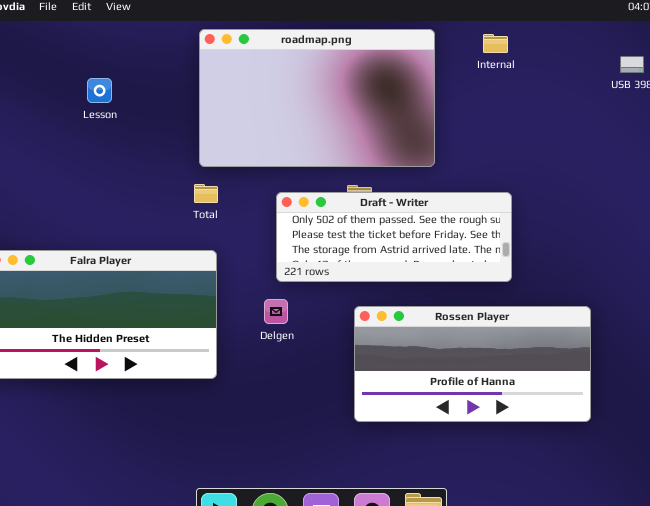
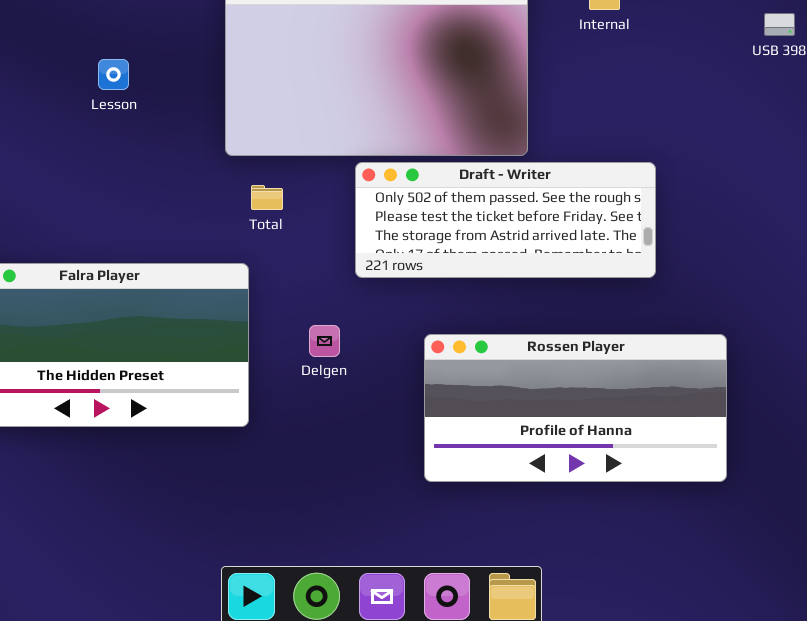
Lesson: [87,78,112,103] -> [98,59,129,90], moved
Total: [194,184,218,203] -> [251,185,283,210], moved
Draft - Writer: [276,192,512,282] -> [355,162,656,278], moved

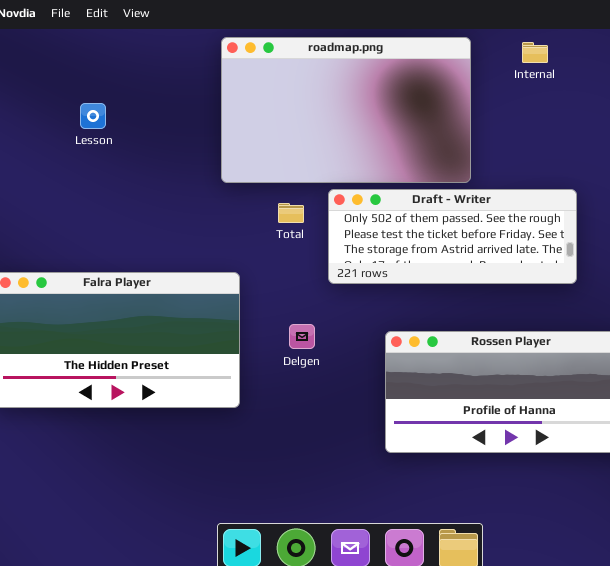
Lesson: [98,59,129,90] -> [80,103,106,129], moved
Total: [251,185,283,210] -> [278,203,304,223], moved

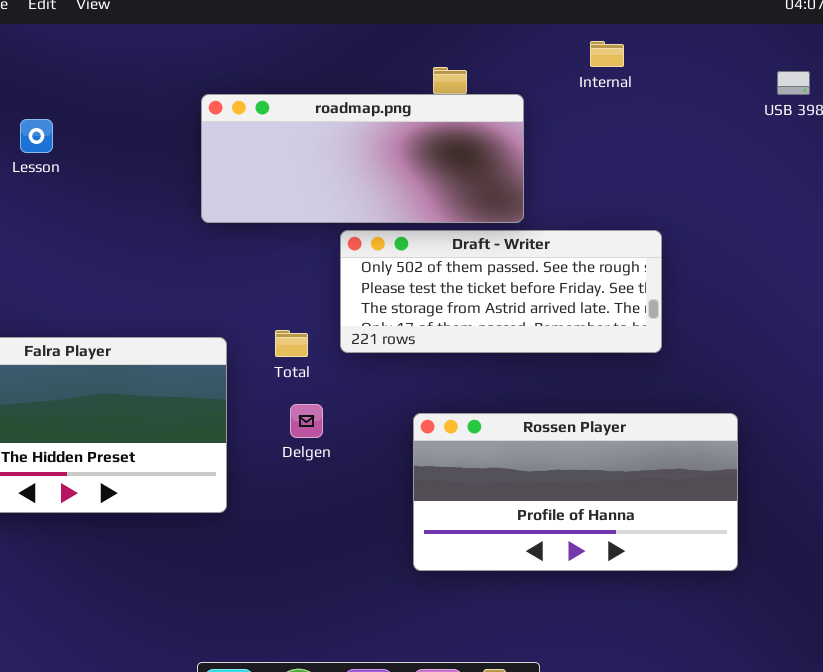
roadmap.png: [221,37,471,183] -> [201,94,524,223], resized
Total: [278,203,304,223] -> [275,330,308,357], moved

